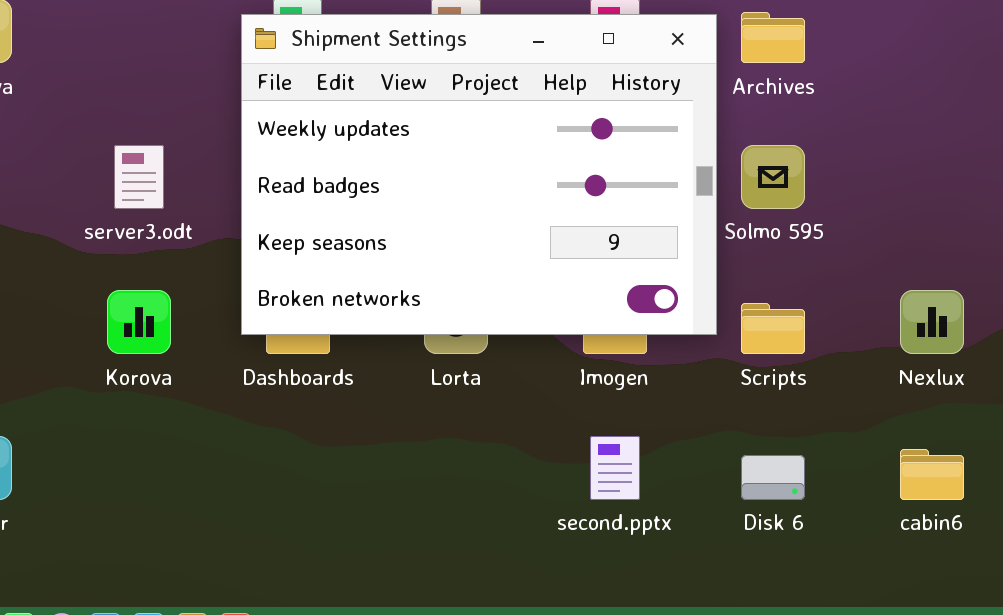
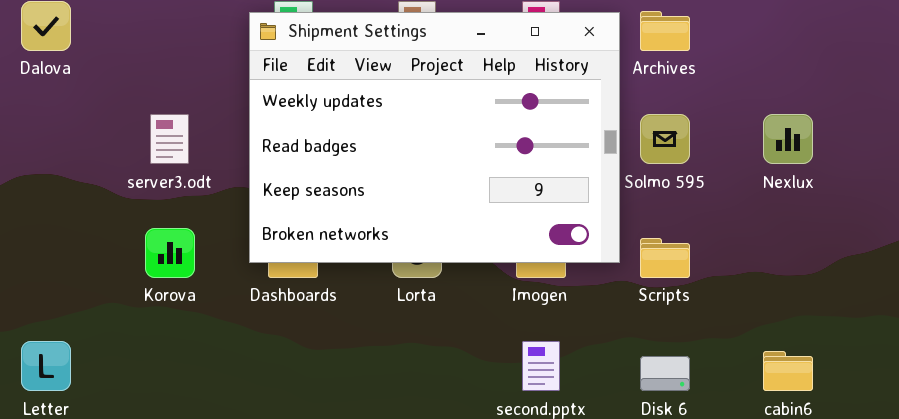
Nexlux: [900,290,964,354] -> [763,114,813,164], moved

